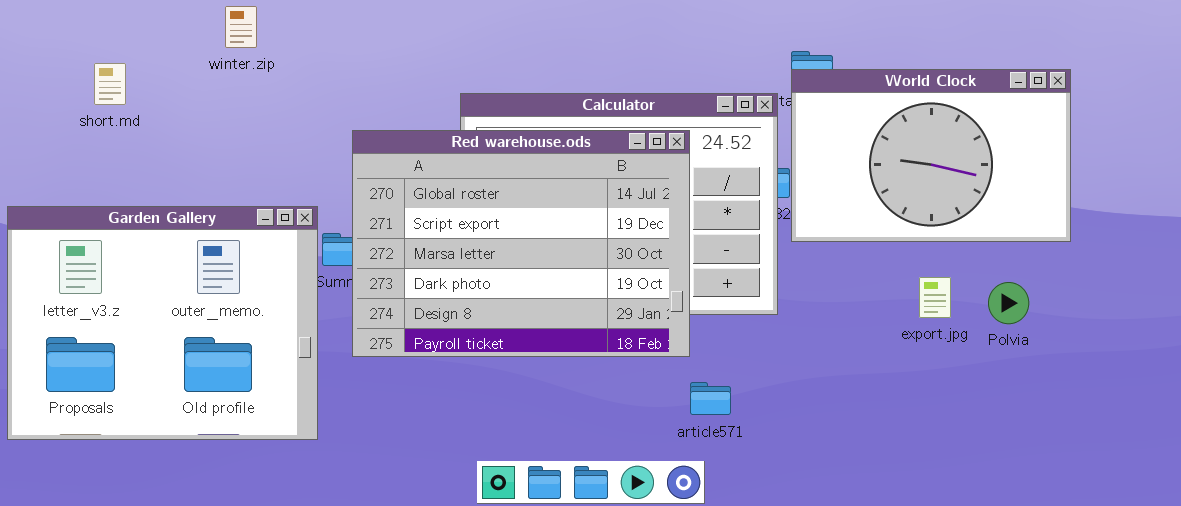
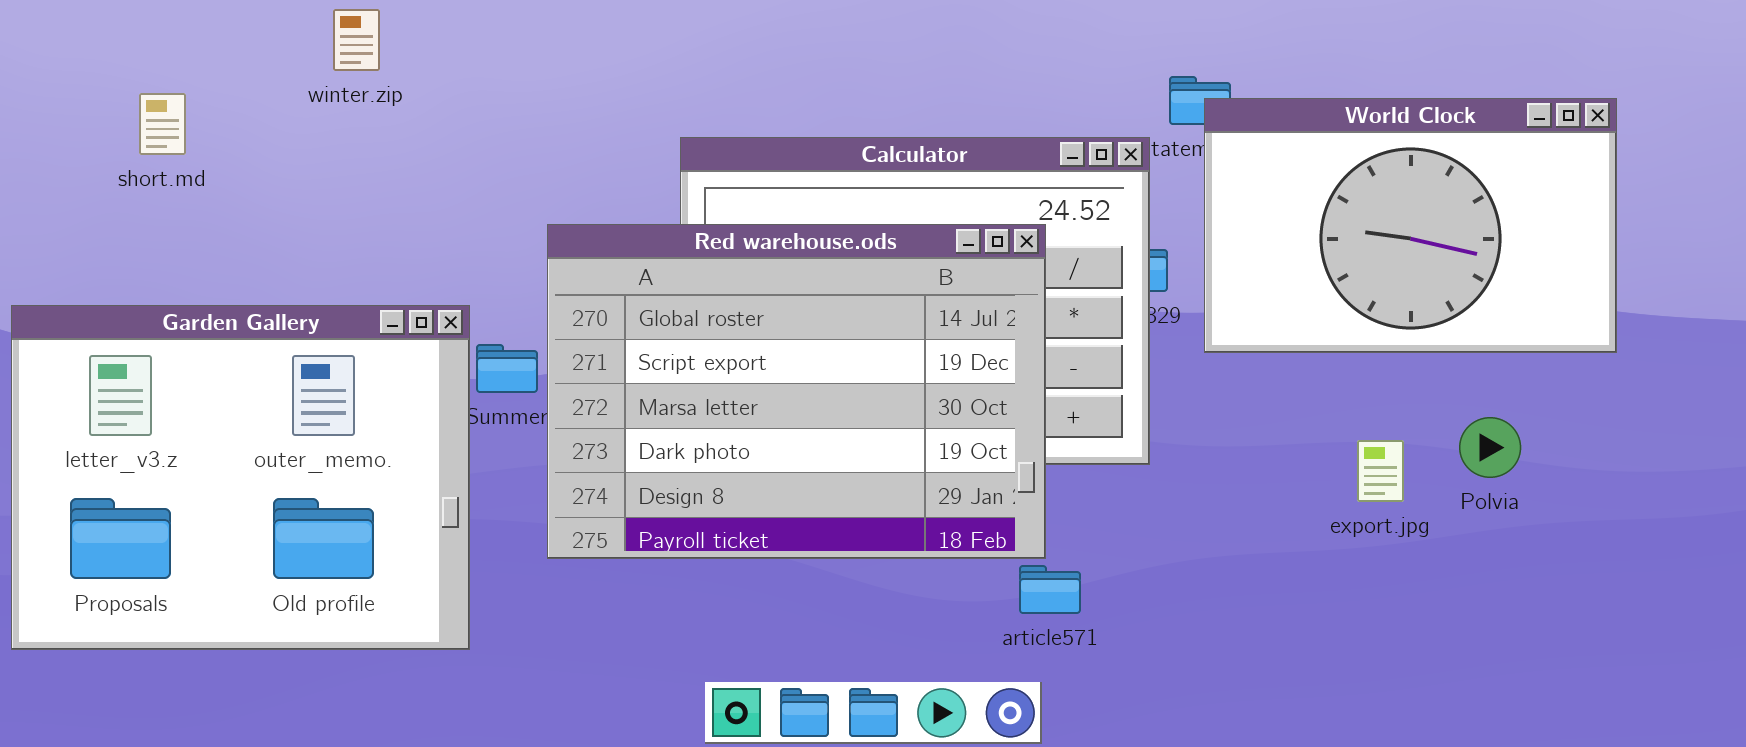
World Clock: [791,69,1071,242] -> [1204,98,1617,353], moved
Red warehouse.ods: [352,130,690,357] -> [547,224,1046,559], moved
export.jpg: [919,277,951,318] -> [1357,440,1404,502], moved

